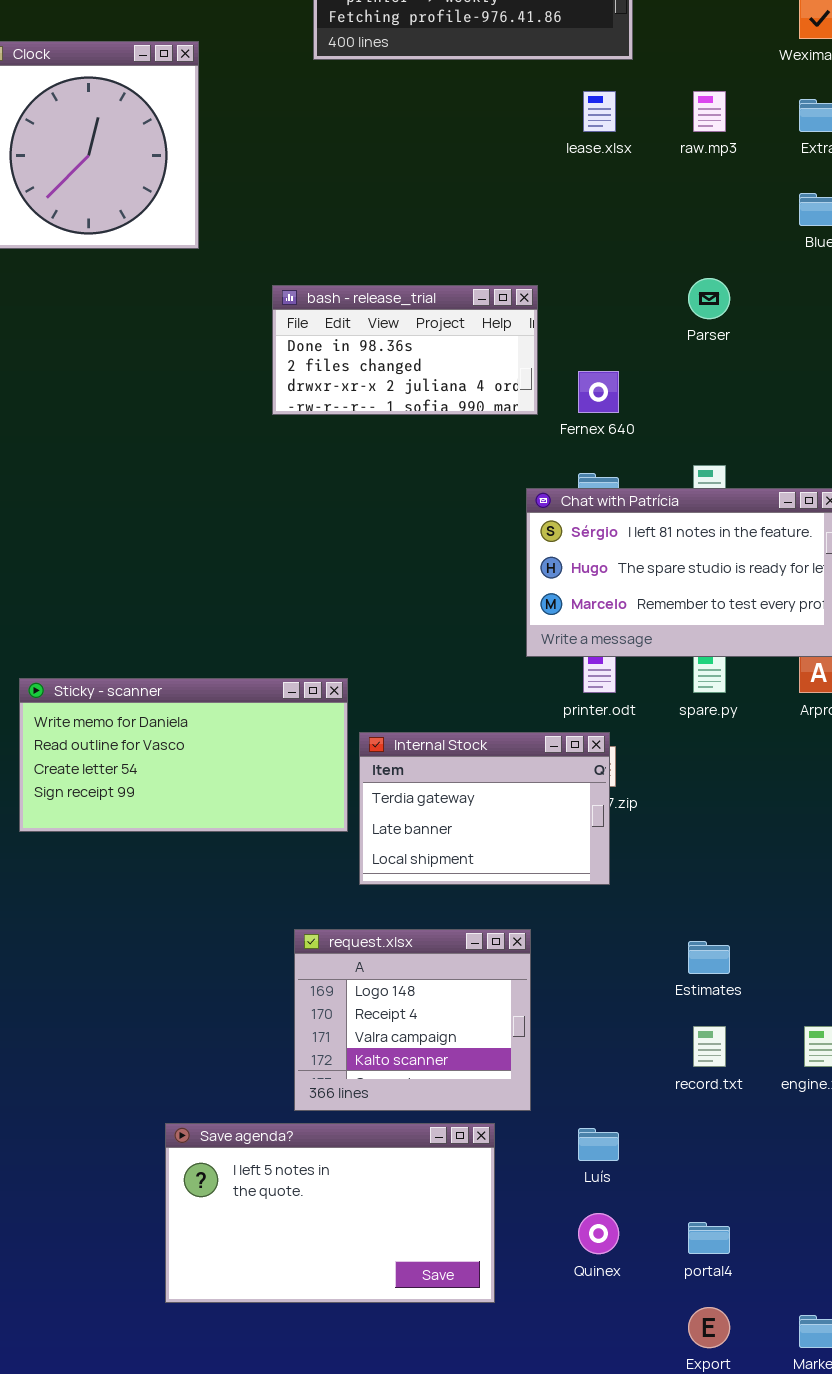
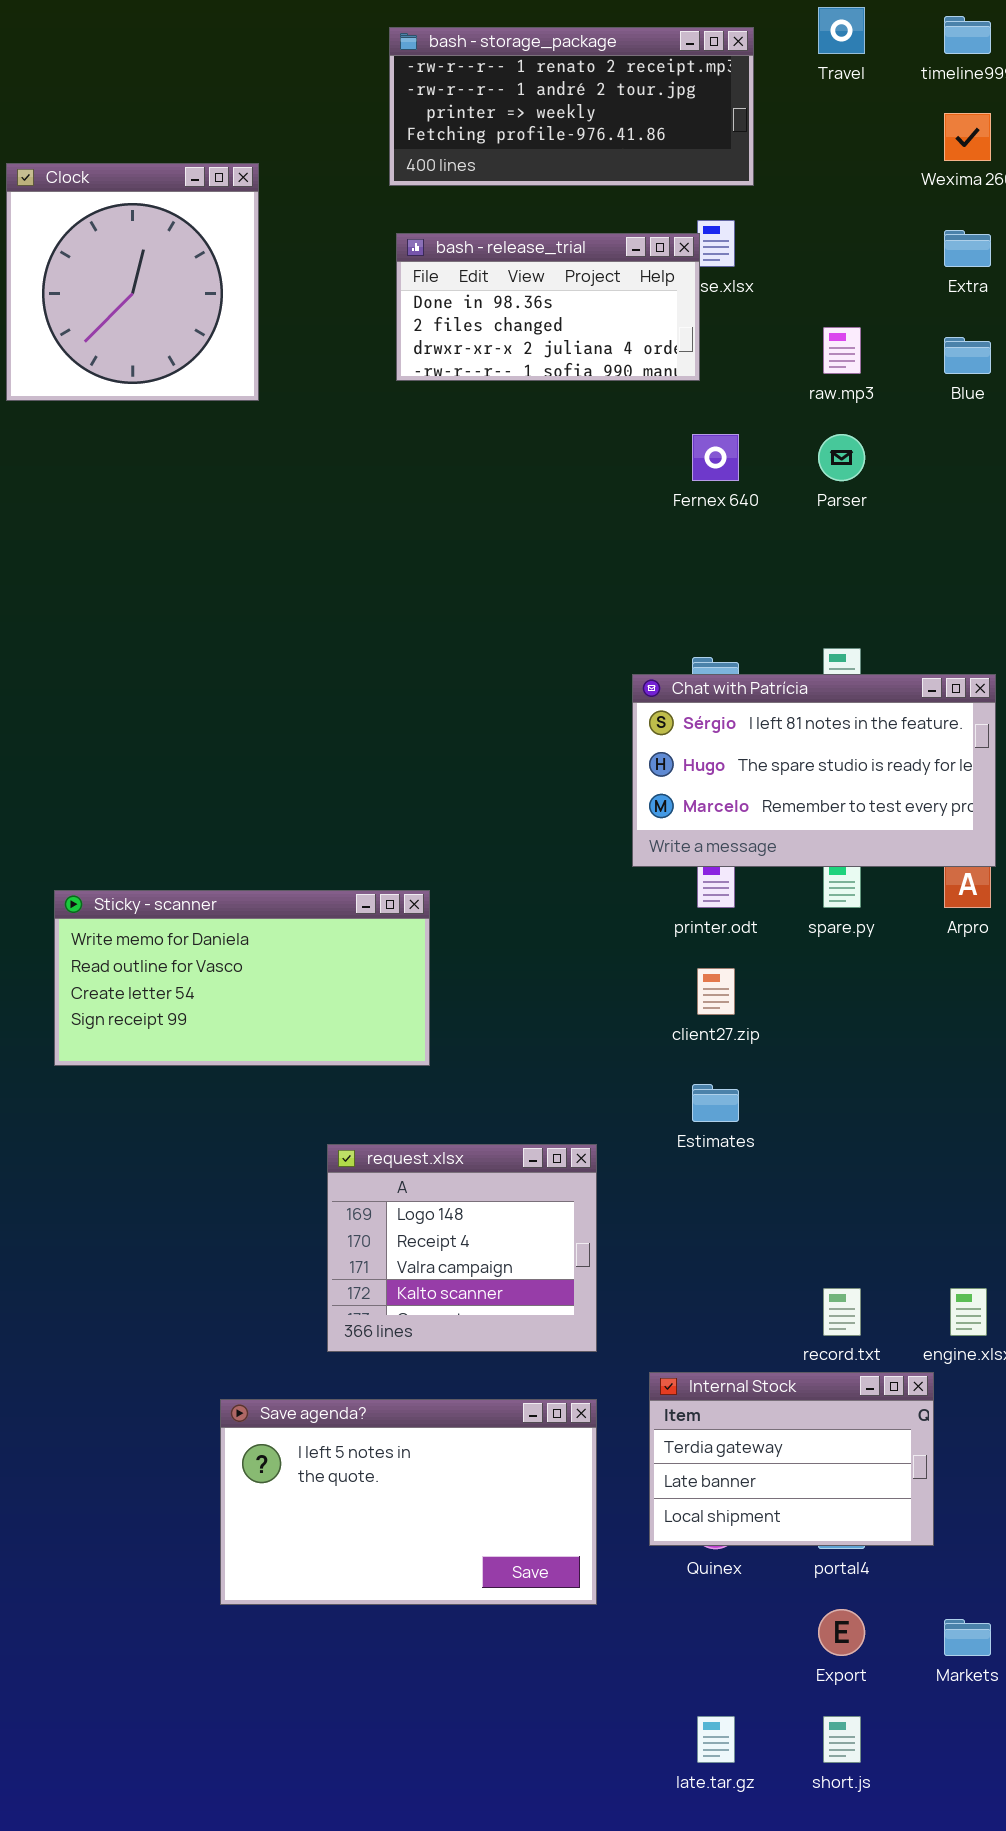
raw.mp3: [693,91,726,132] -> [823,327,861,374], moved
bash - release_trial: [272,285,538,415] -> [396,233,700,381], moved
Fernex 640: [578,371,619,413] -> [692,434,739,481], moved
Internal Stock: [359,732,610,885] -> [649,1372,934,1546], moved
request.xlsx: [294,929,531,1111] -> [327,1144,597,1352], moved
Estimates: [688,941,730,974] -> [692,1084,739,1122], moved

